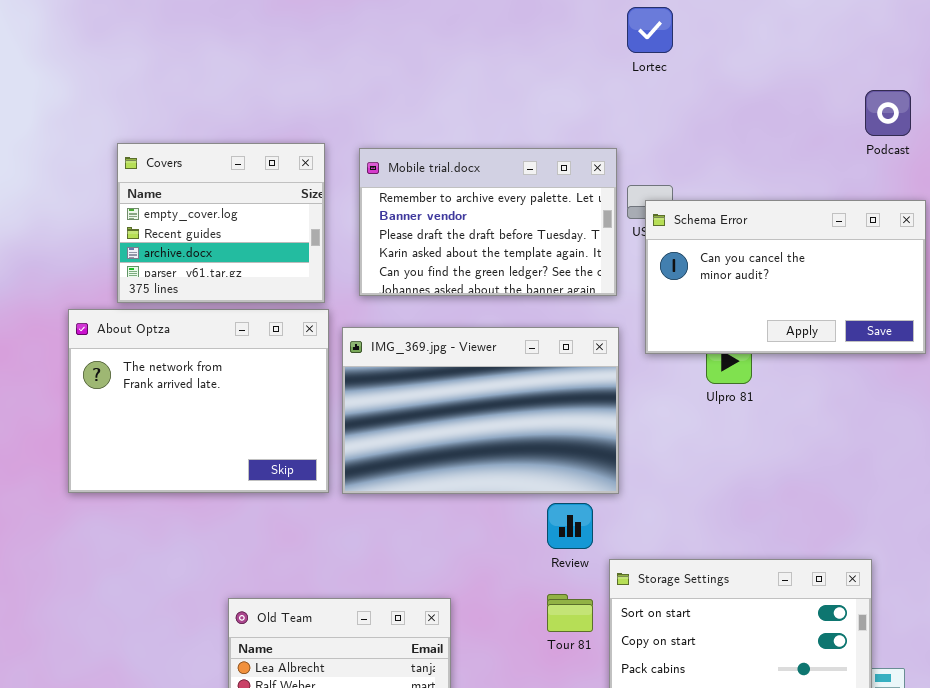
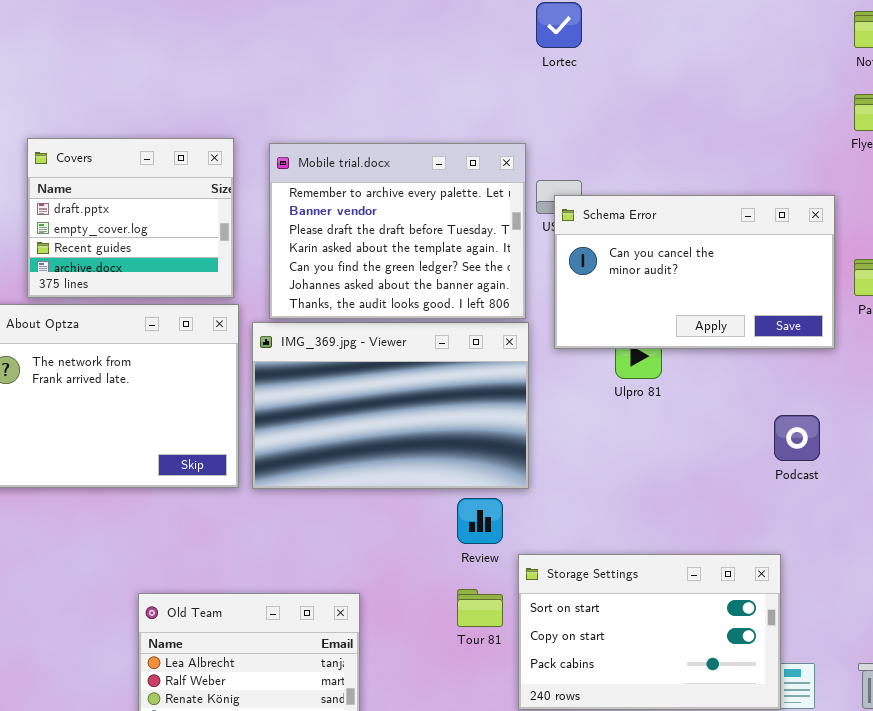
Podcast: [865,90,911,136] -> [774,415,820,461], moved
Covers: [117,143,325,303] -> [27,138,234,298], scrolled up 1 row
Mobile trial.docx: [359,148,617,296] -> [269,143,526,319], resized

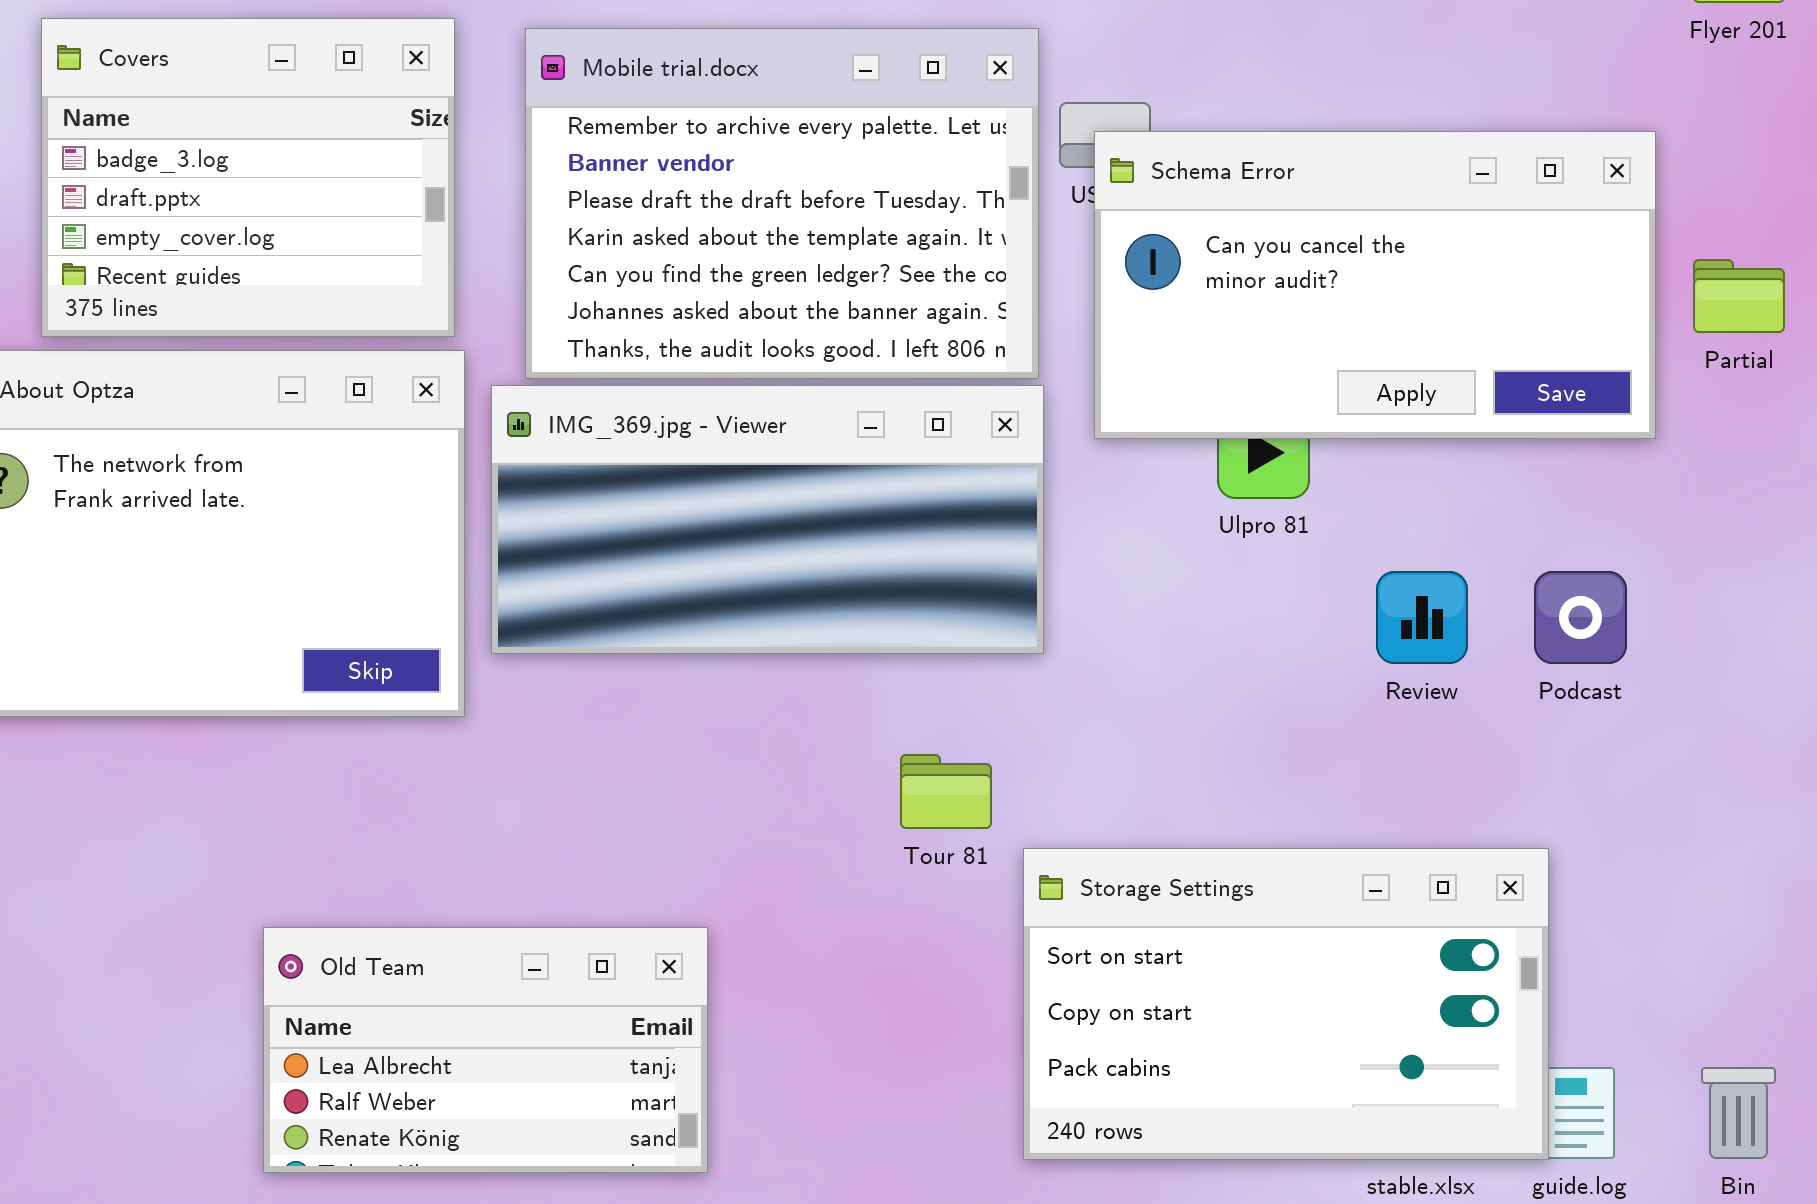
Covers: [27,138,234,298] -> [41,18,455,337], scrolled up 1 row
IMG_369.jpg - Viewer: [252,322,529,489] -> [491,385,1044,654], resized
Review: [457,498,503,544] -> [1376,571,1468,664], moved
Tour 81: [457,589,503,627] -> [900,754,992,829], moved

